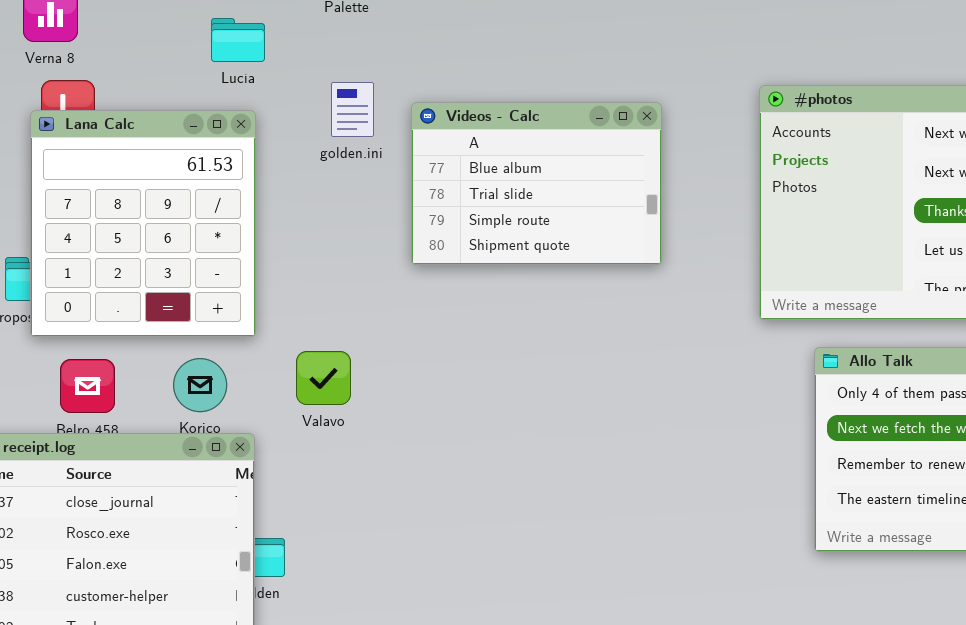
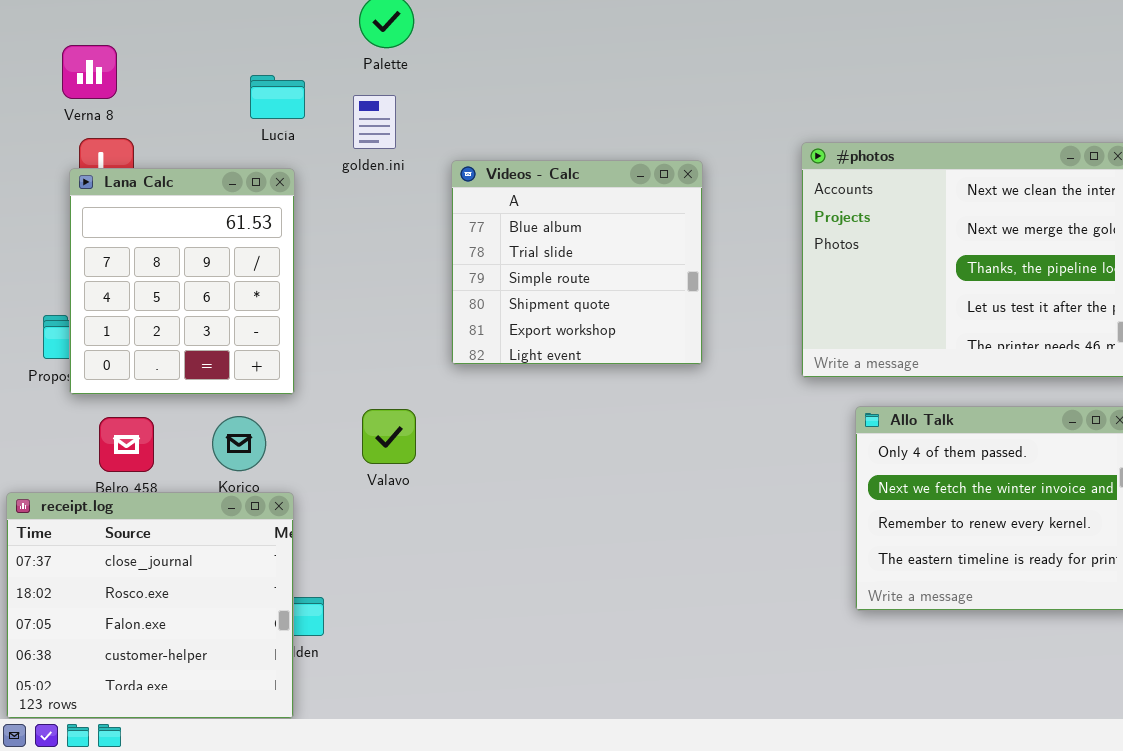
golden.ini: [331,82,374,137] -> [353,95,396,149], moved
Videos - Calc: [411,102,662,265] -> [451,160,703,365], resized
Valavo: [296,351,351,405] -> [362,409,416,464], moved

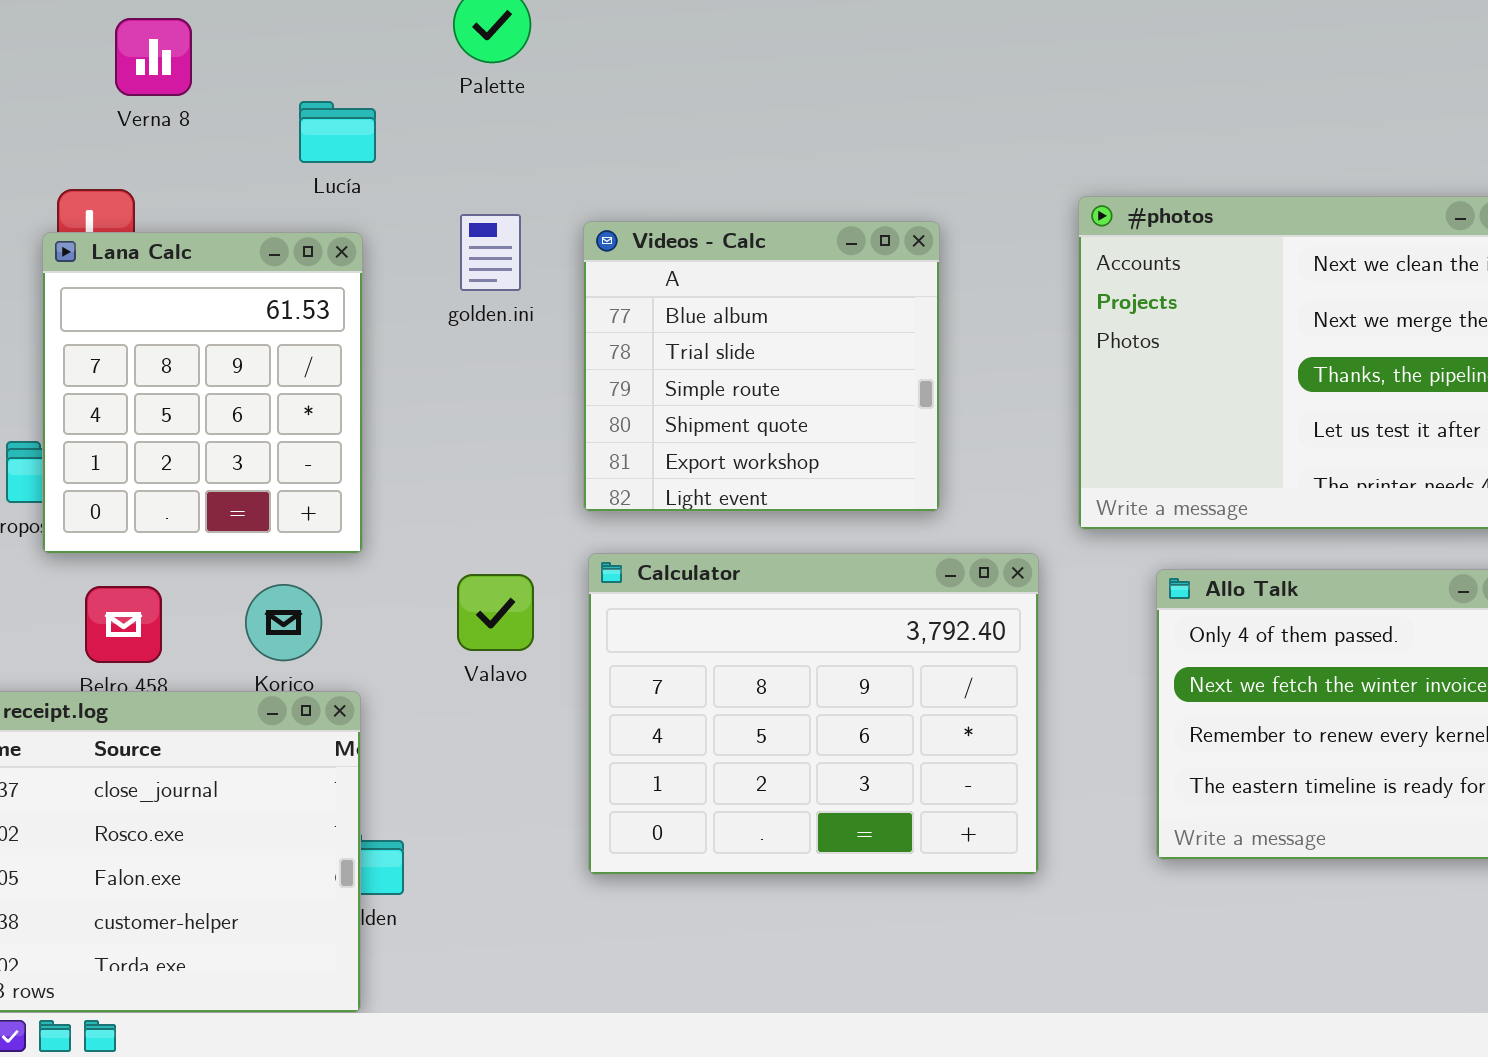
Verna 8: [62,45,117,99] -> [115,18,192,96], moved
golden.ini: [353,95,396,149] -> [460,214,521,291], moved
Calculator: none -> [588,553,1039,875], opened

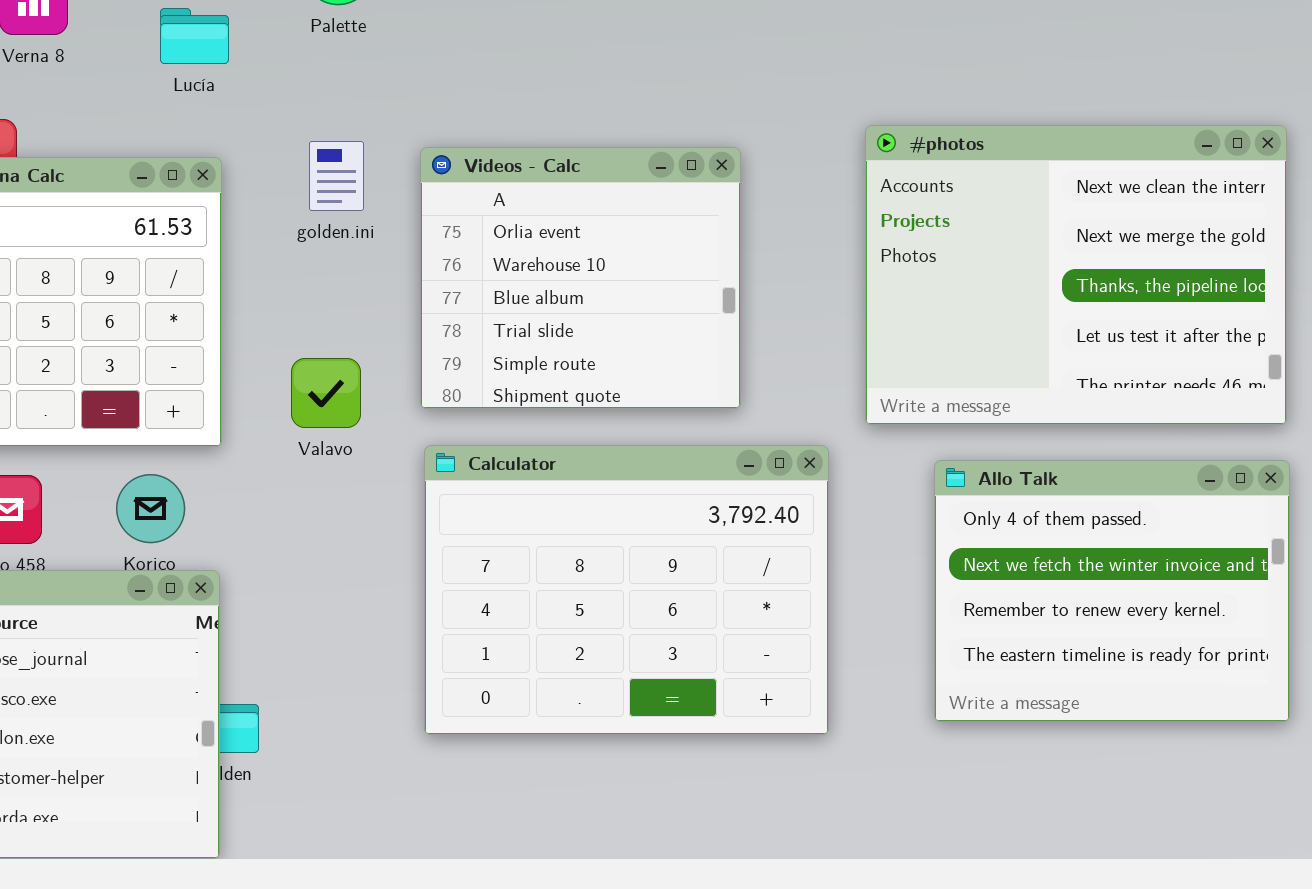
Lucía: [299,101,376,163] -> [160,8,229,64], moved
Videos - Calc: [583,221,940,512] -> [420,147,741,409], scrolled up 2 rows
Valavo: [457,574,534,651] -> [291,358,361,428], moved

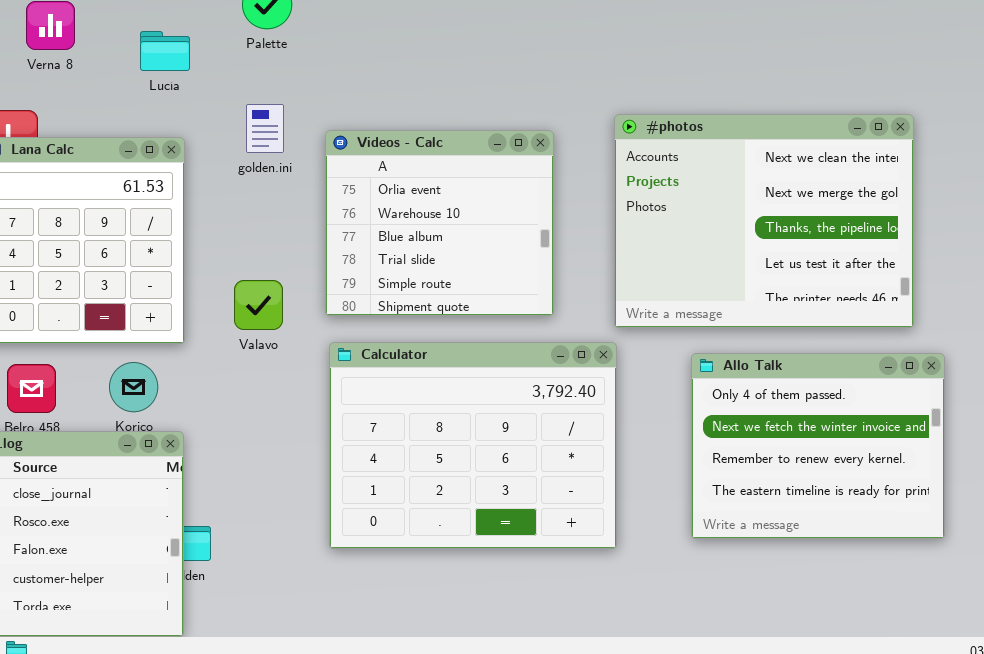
#photos: [865,125,1287,425] -> [614,114,914,328], moved
golden.ini: [309,141,364,211] -> [246,104,284,153], moved

